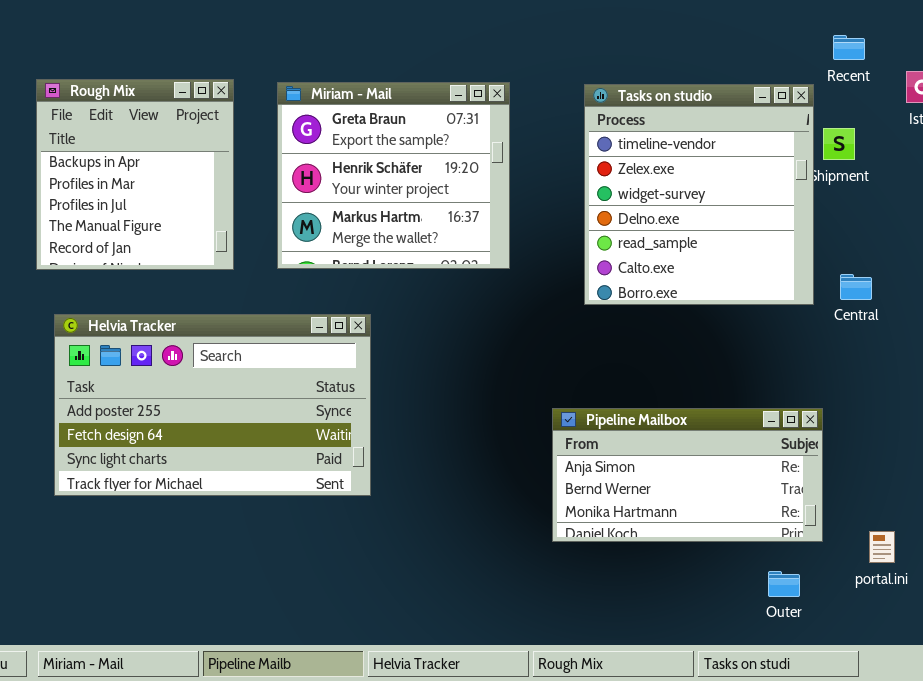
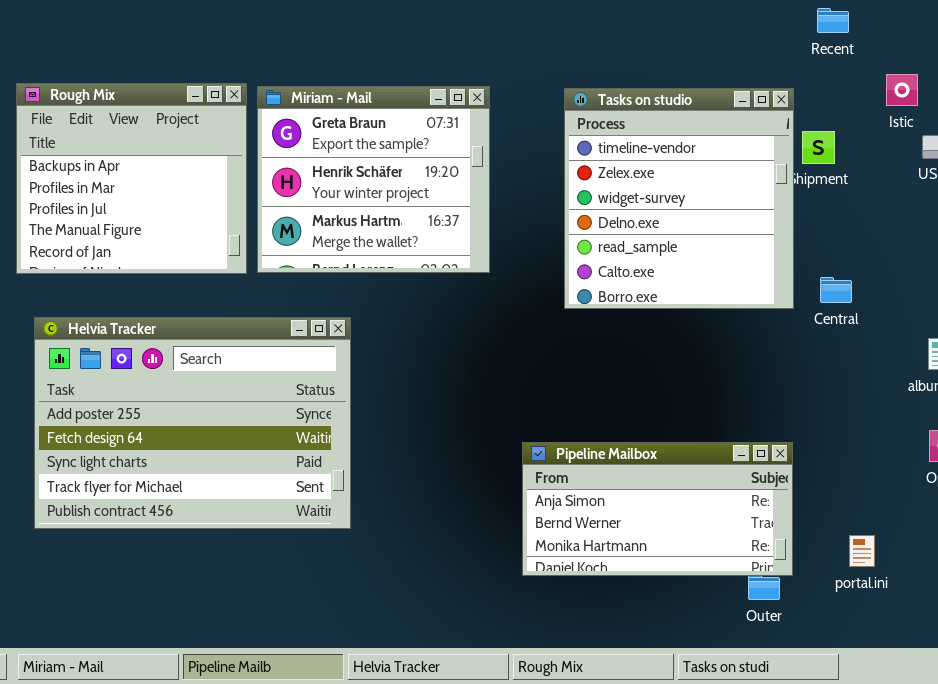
Recent: [833,35,865,60] -> [817,8,849,33], moved
Rough Mix: [36,79,234,270] -> [16,83,247,274], resized
Helvia Tracker: [54,314,371,496] -> [34,317,351,529], resized
Pipeline Mailbox: [552,408,823,542] -> [522,442,793,576], moved

